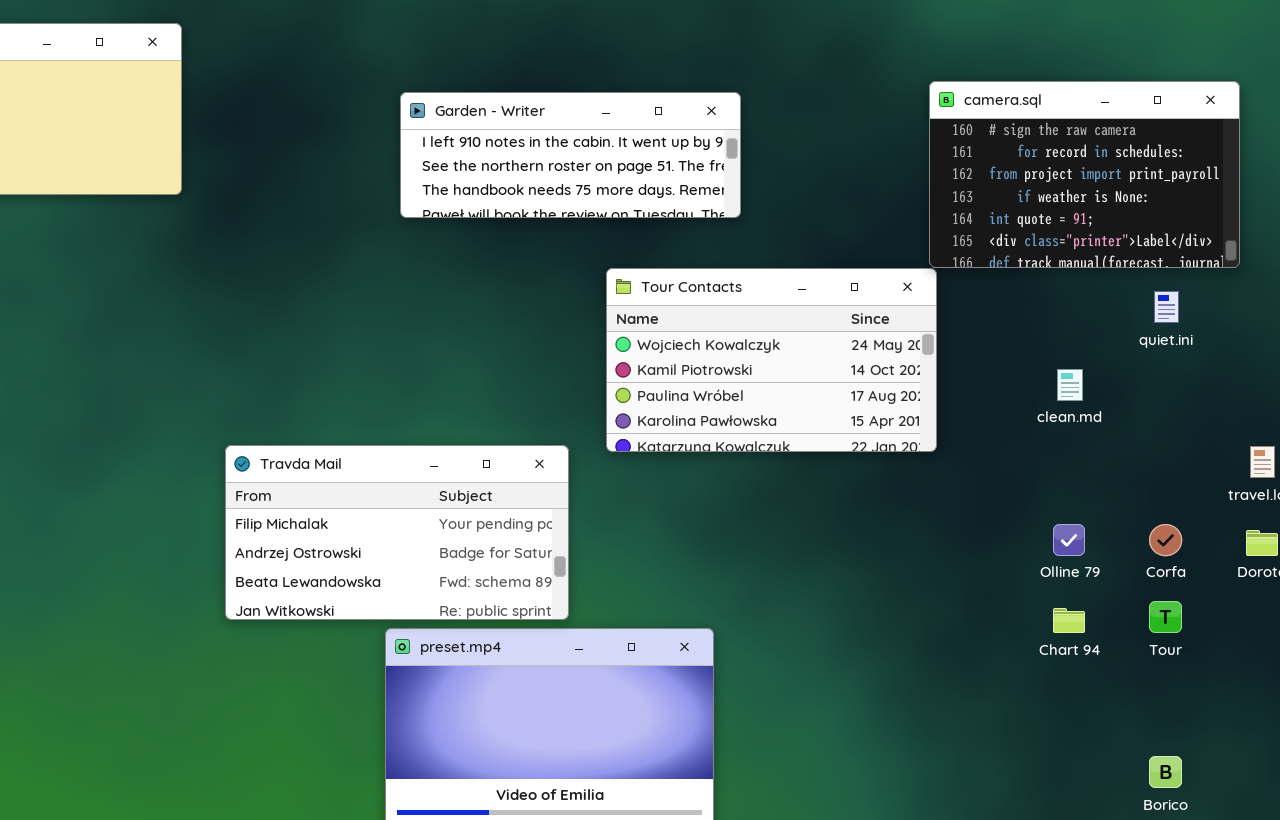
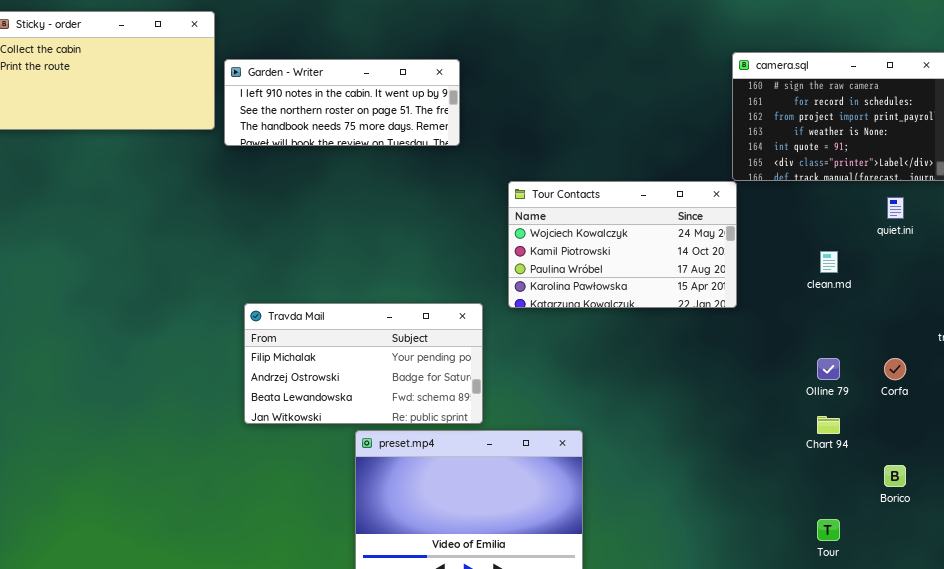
Garden - Writer: [400,92,741,218] -> [224,59,460,146], moved
Tour: [1149,601,1182,633] -> [817,519,840,541], moved
Borico: [1149,756,1182,788] -> [884,465,906,487], moved

